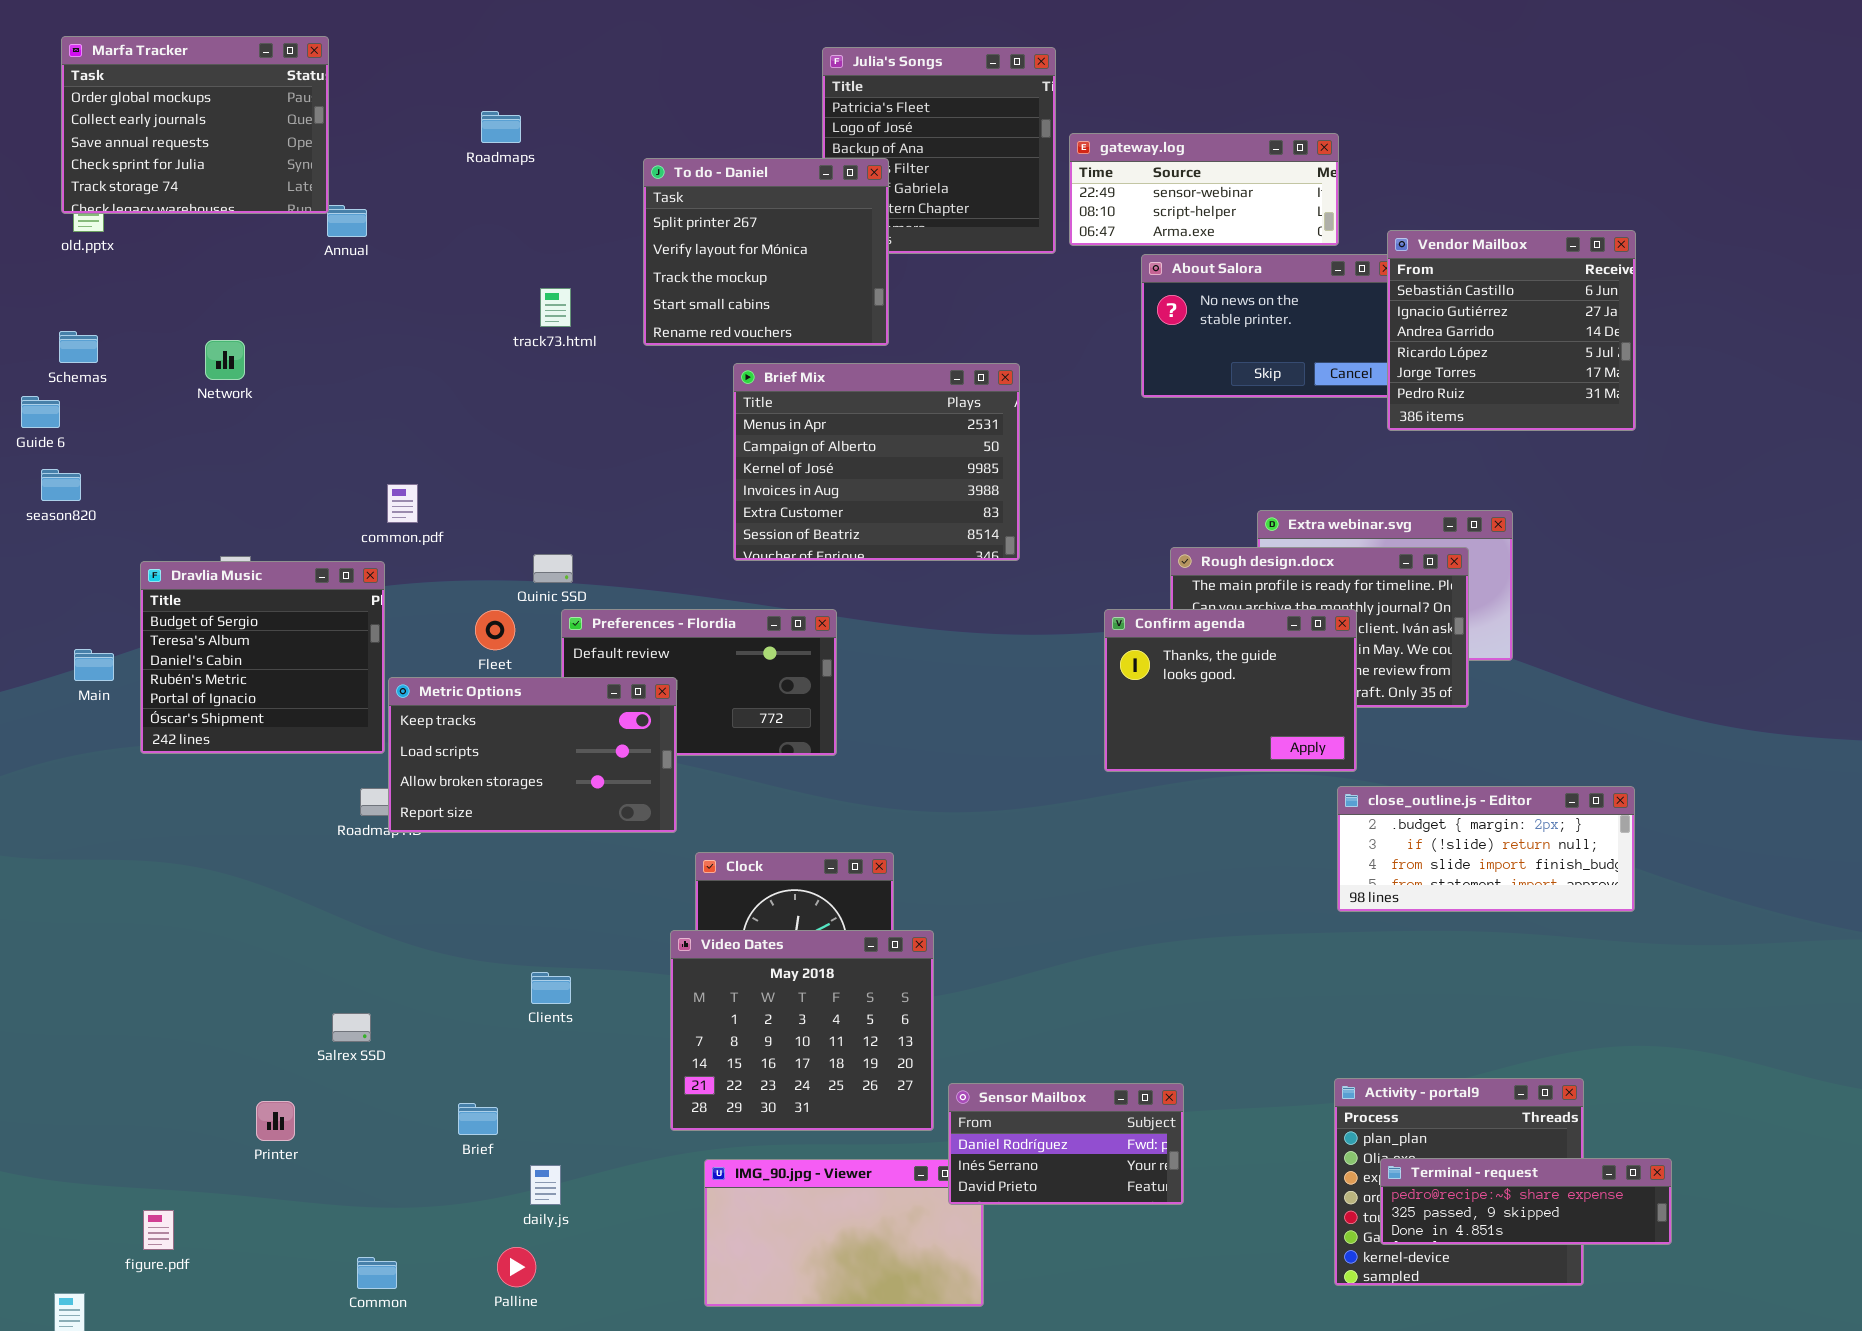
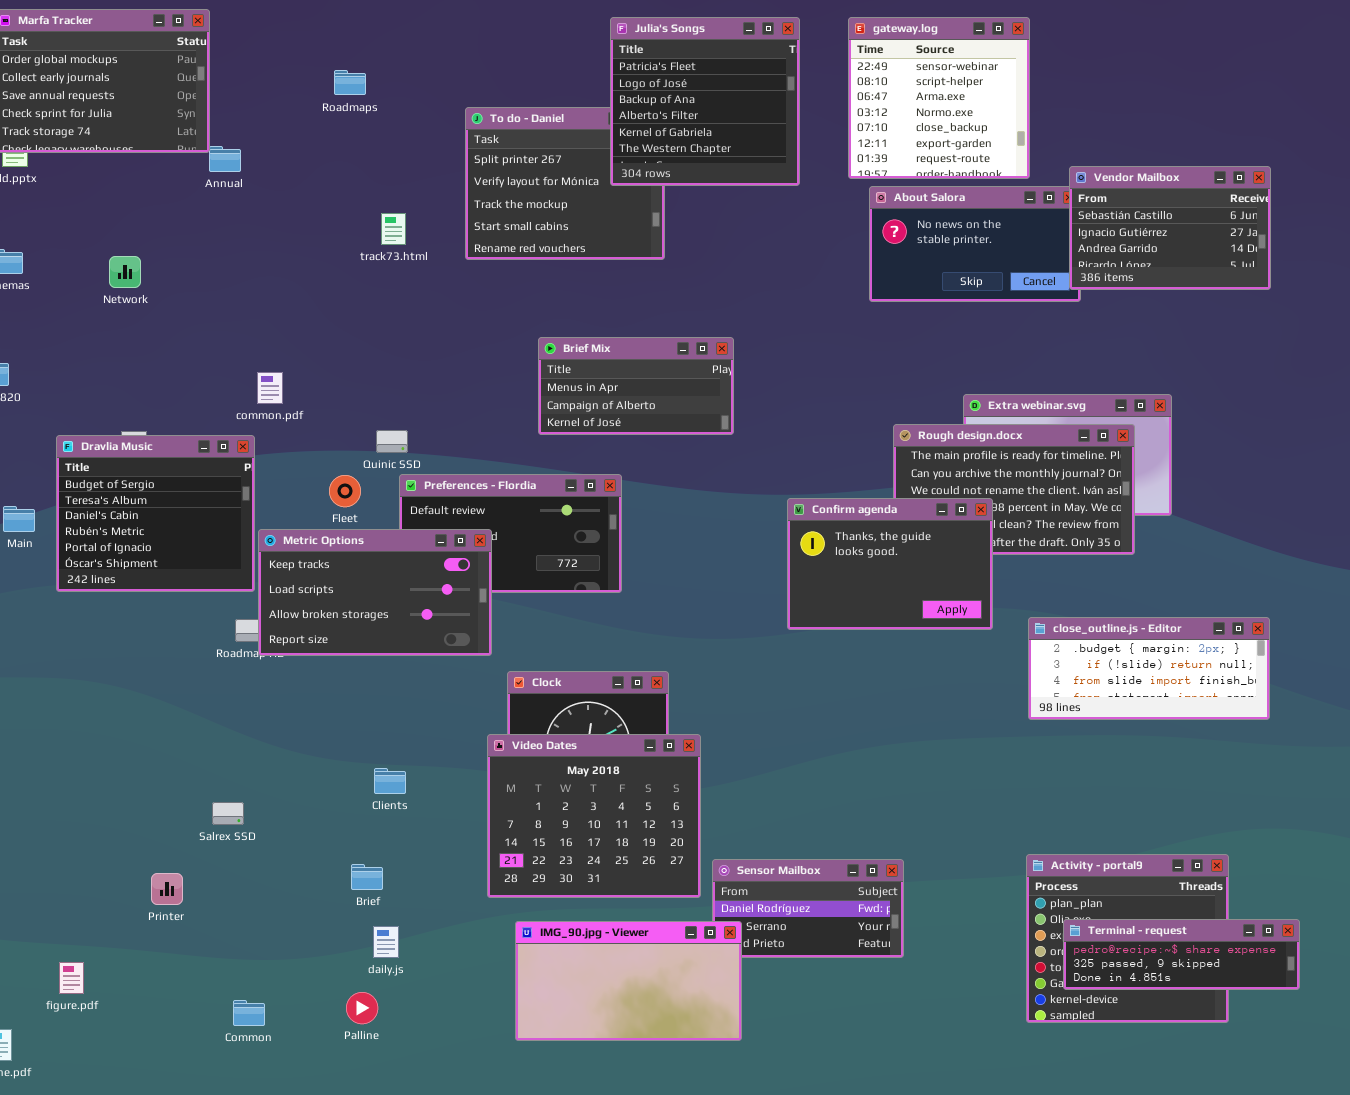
Julia's Songs: [822,47,1056,254] -> [610,17,800,186], raised
gateway.log: [1069,133,1339,246] -> [848,17,1030,179], resized
Vendor Mailbox: [1387,230,1636,431] -> [1069,166,1271,290], resized
Brief Mix: [733,363,1020,561] -> [538,337,734,435], resized
Confirm agenda: [1104,609,1357,772] -> [787,498,993,630], moved
Brief: [458,1103,498,1135] -> [351,864,383,890], moved
IMG_90.jpg - Viewer: [704,1159,984,1307] -> [515,921,742,1041], raised

